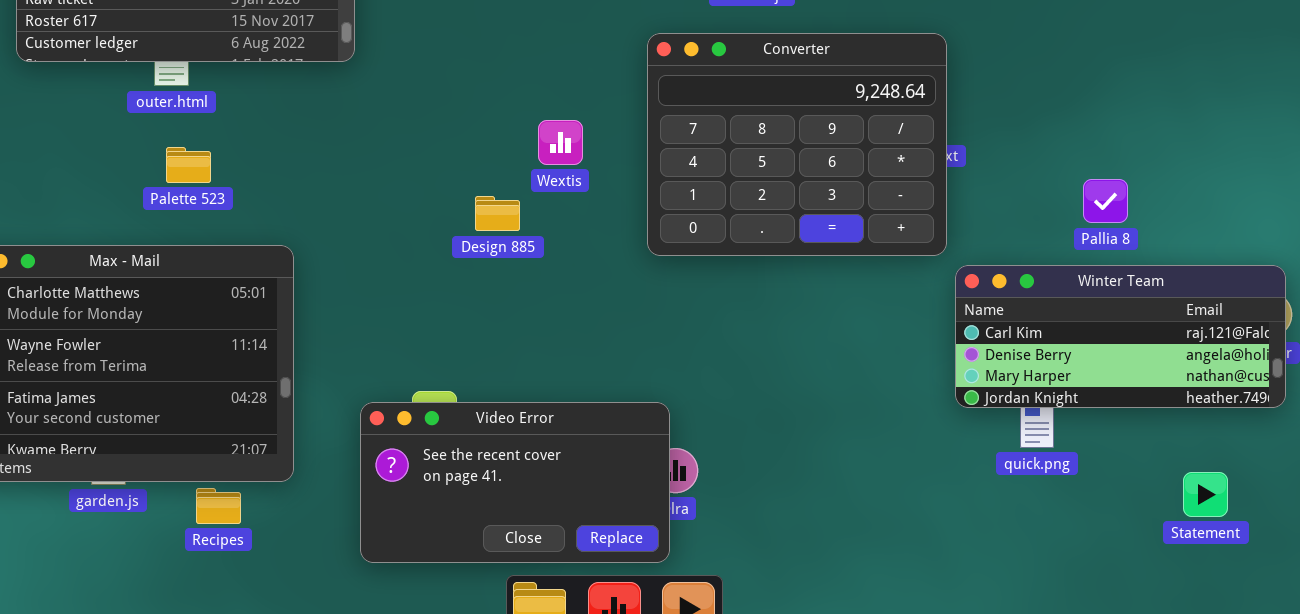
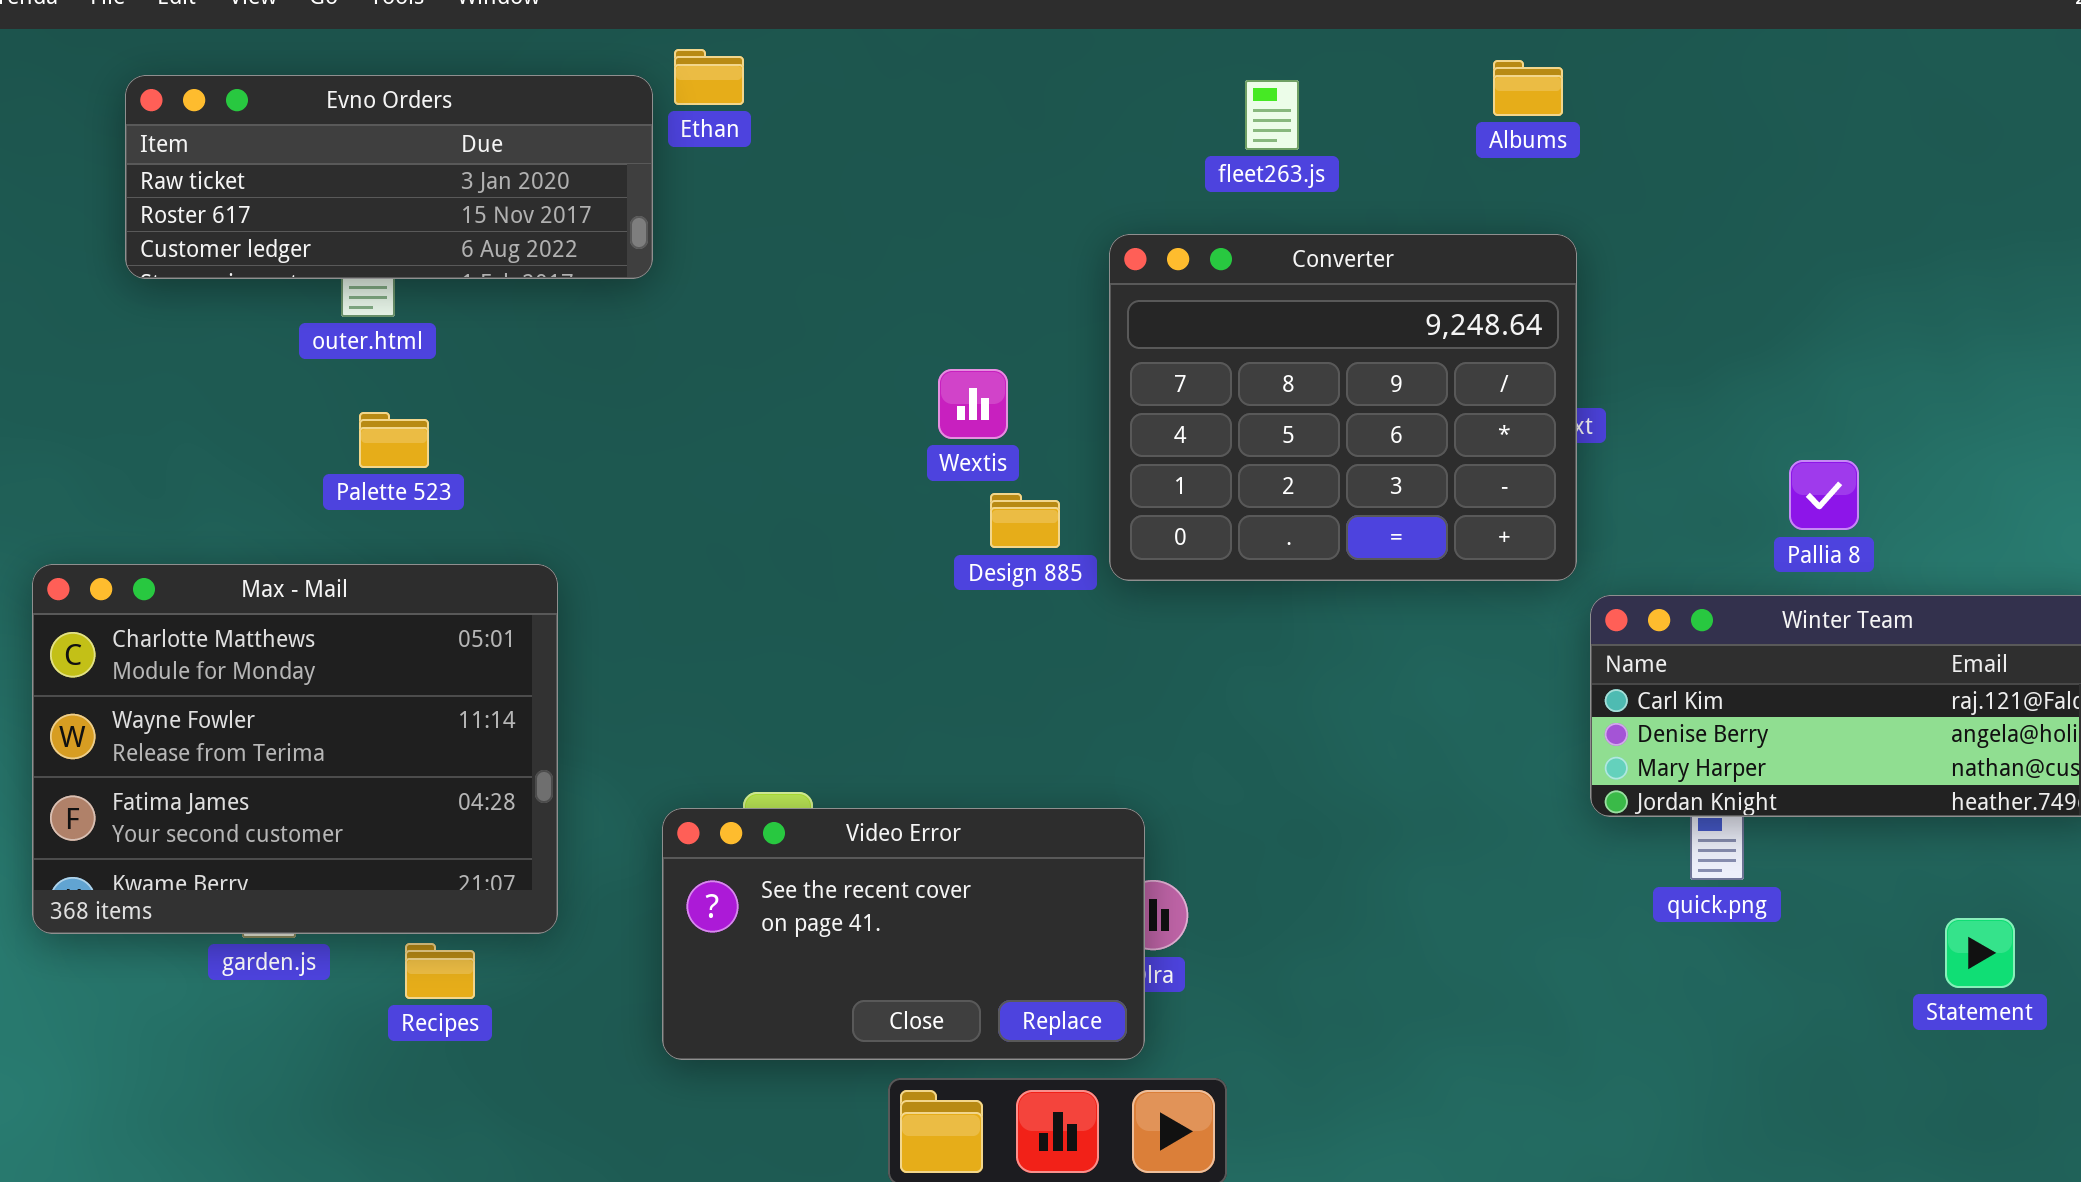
Design 885: [475,196,520,231] -> [990,493,1060,548], moved

